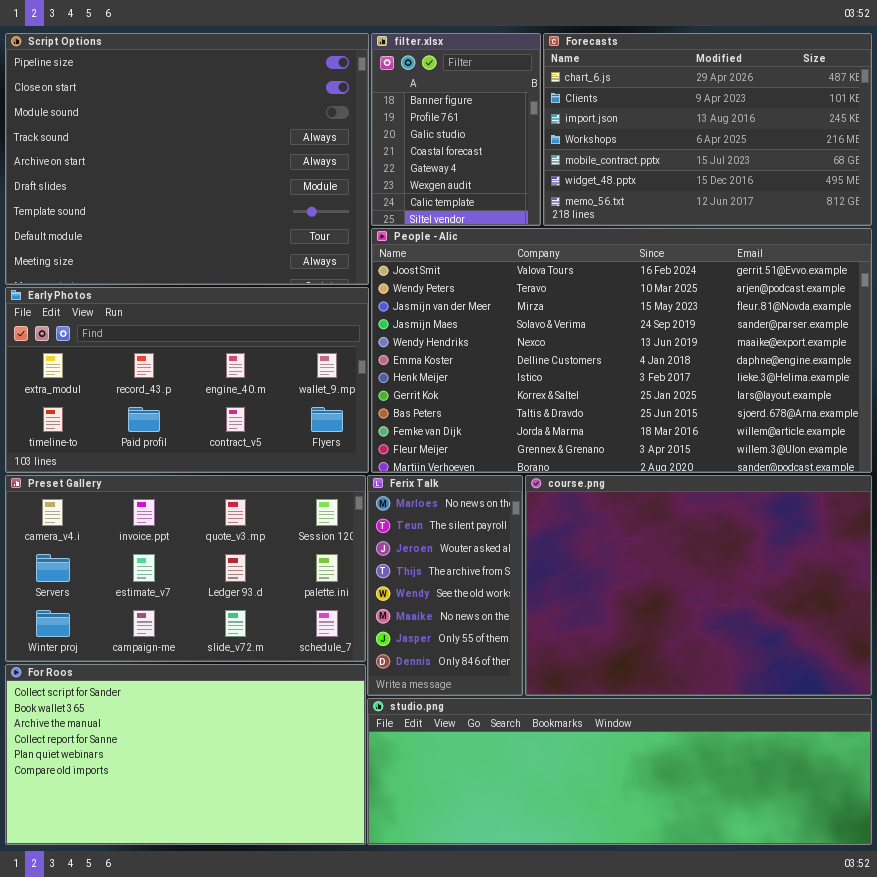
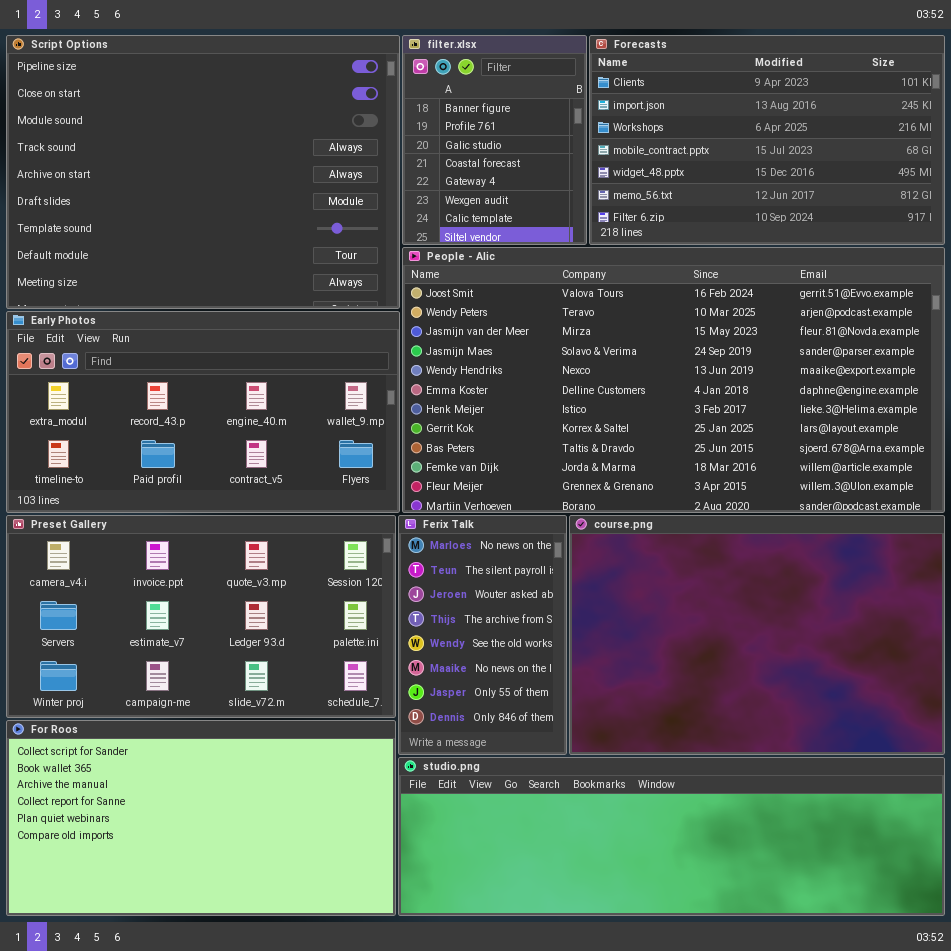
Forecasts: [543,33,872,226] -> [589,35,945,245], scrolled down 1 row

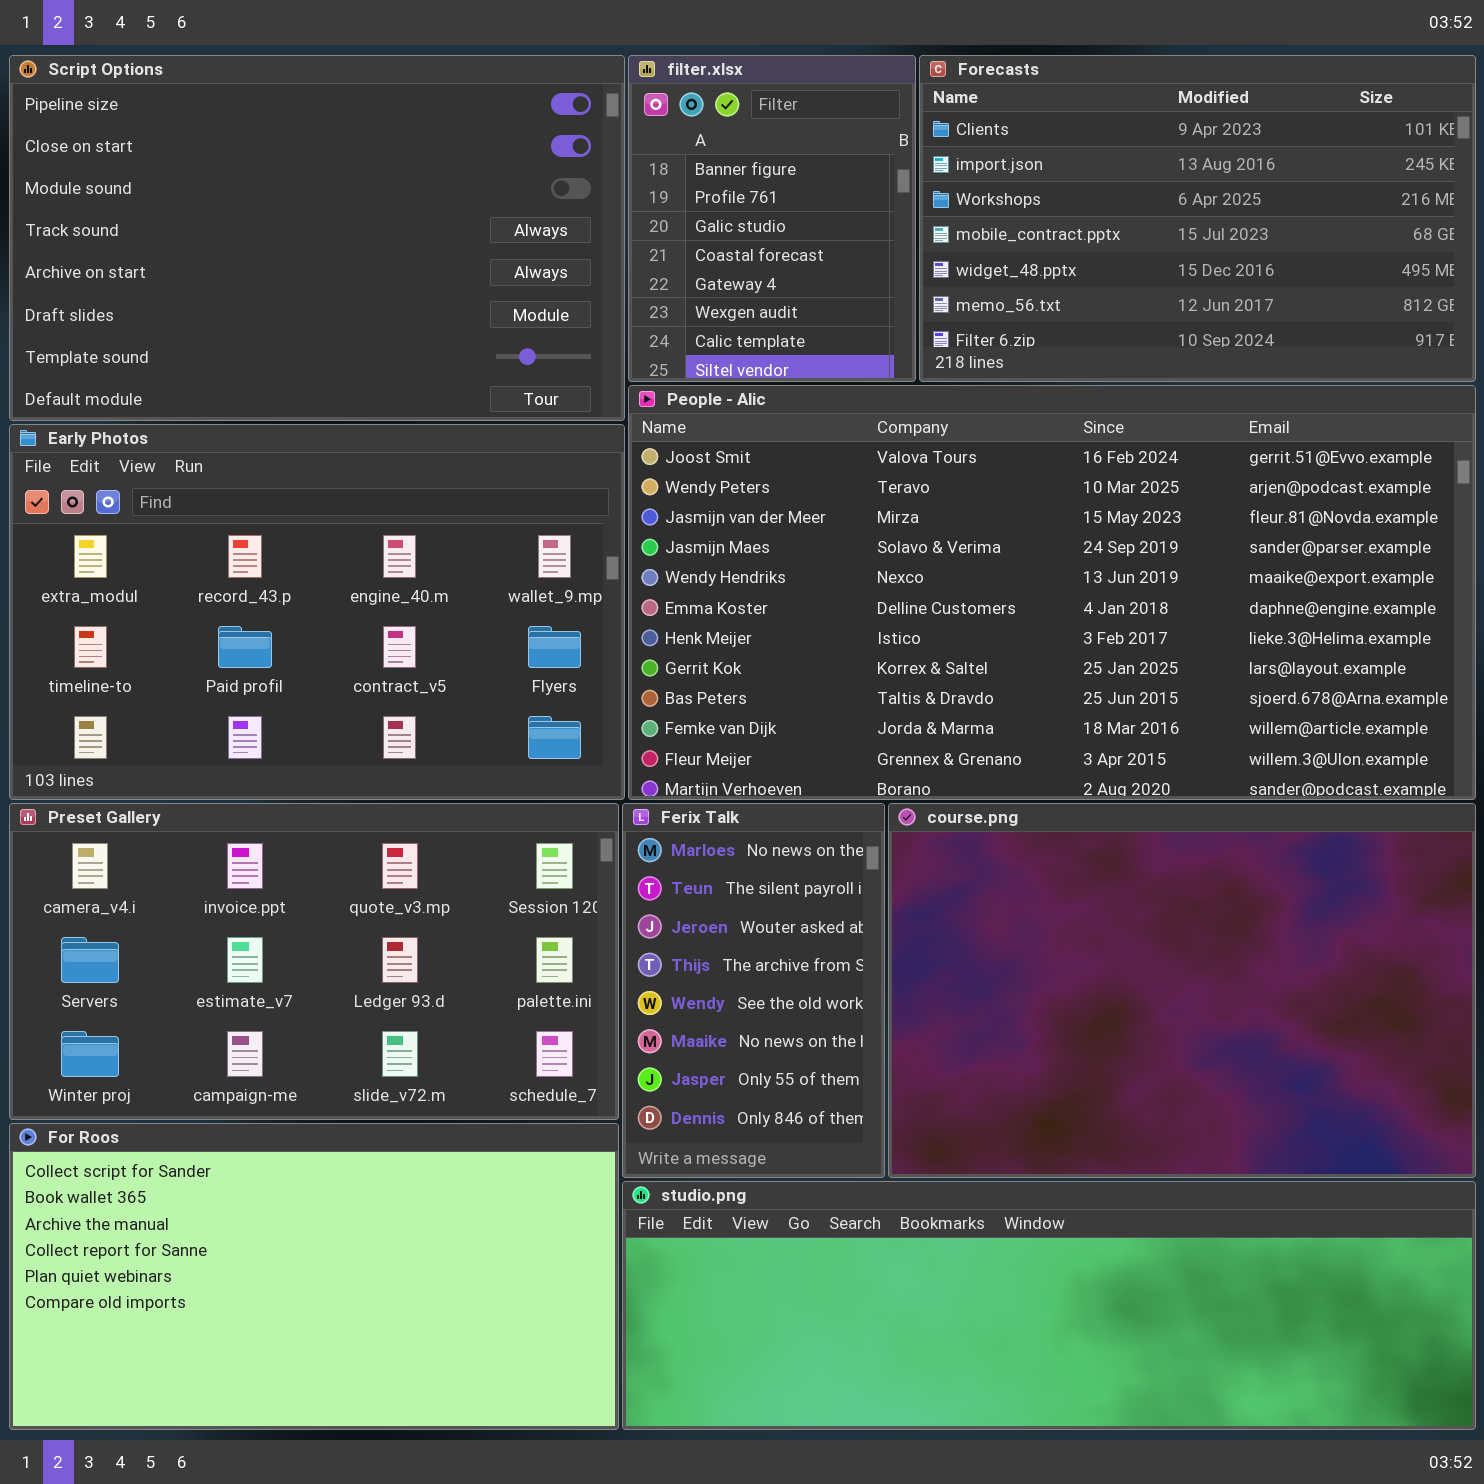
Script Options: [6,35,400,309] -> [9,55,625,421], resized
Early Photos: [6,311,400,513] -> [9,424,625,800], resized

